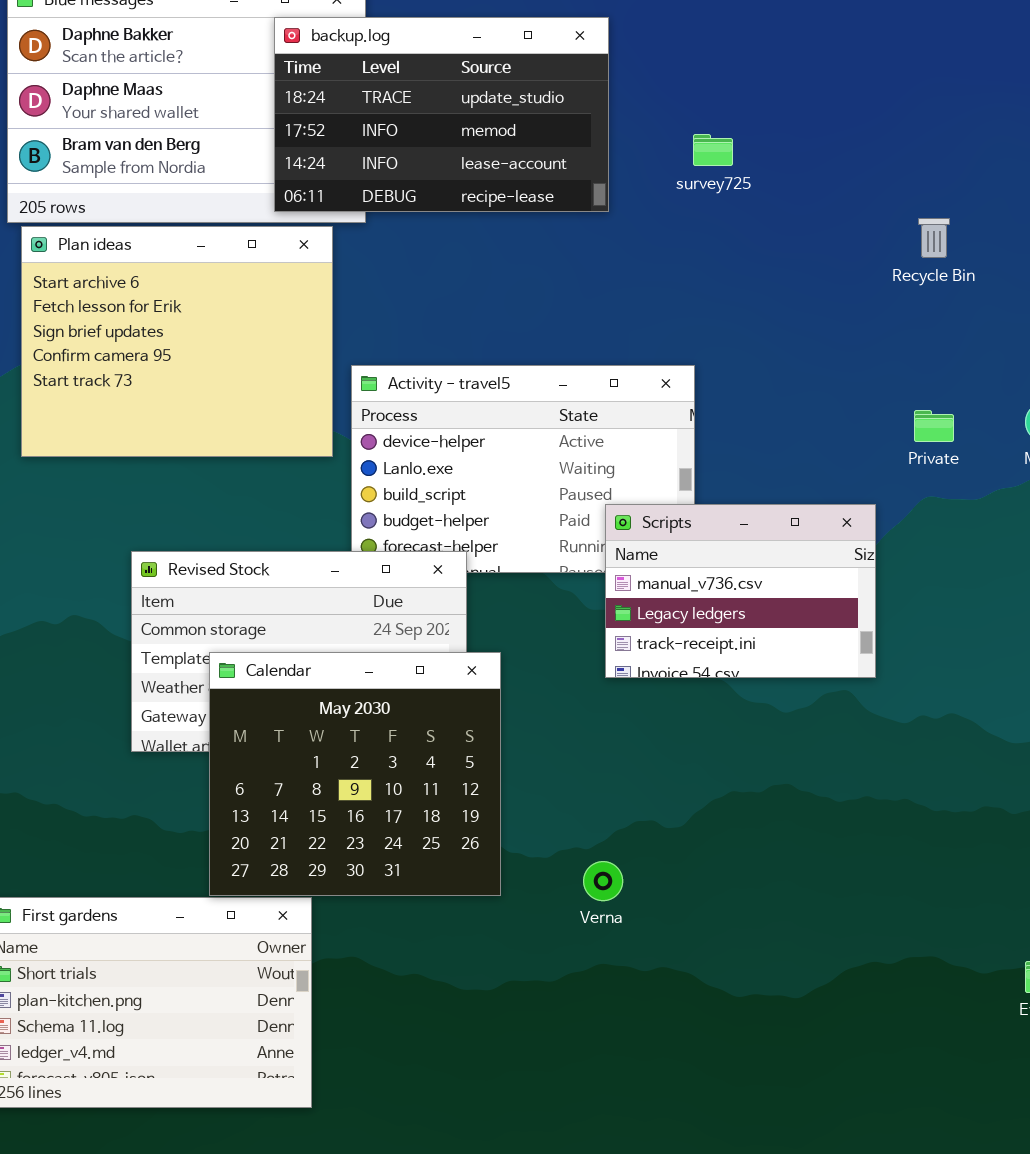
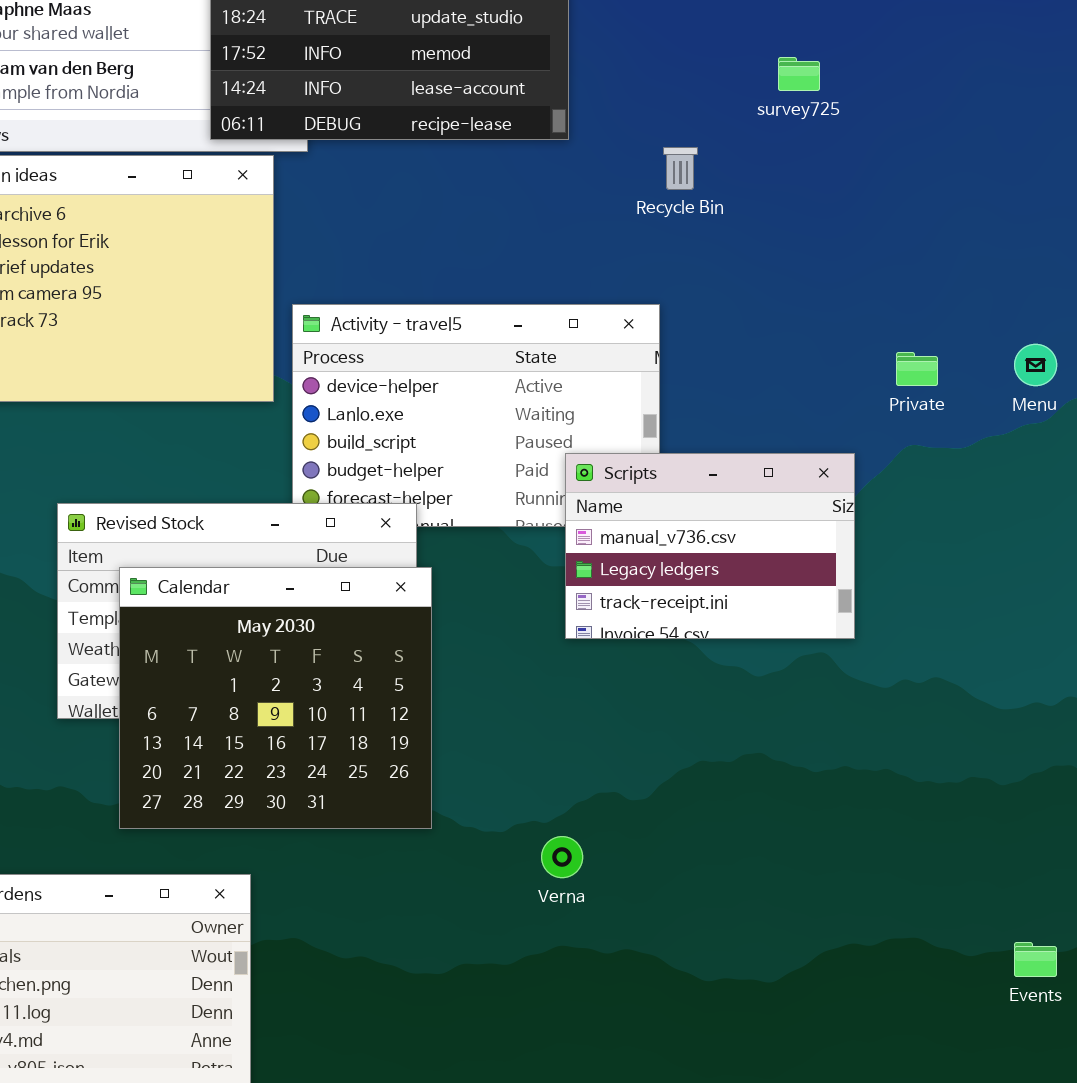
survey725: [693,134,733,166] -> [778,57,820,91], moved
Recycle Bin: [918,218,950,258] -> [663,147,698,190], moved
Calendar: [209,652,501,896] -> [119,567,432,829], moved

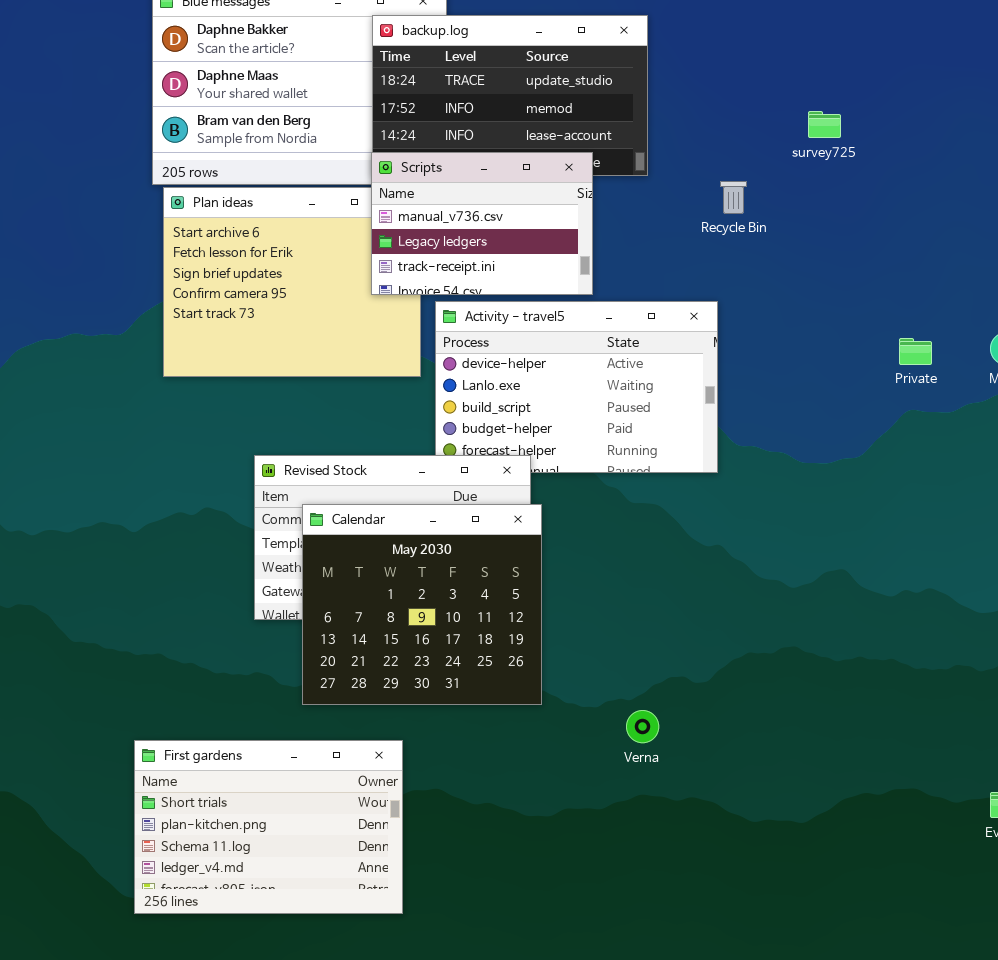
Scripts: [565,453,855,639] -> [371,152,593,295], moved

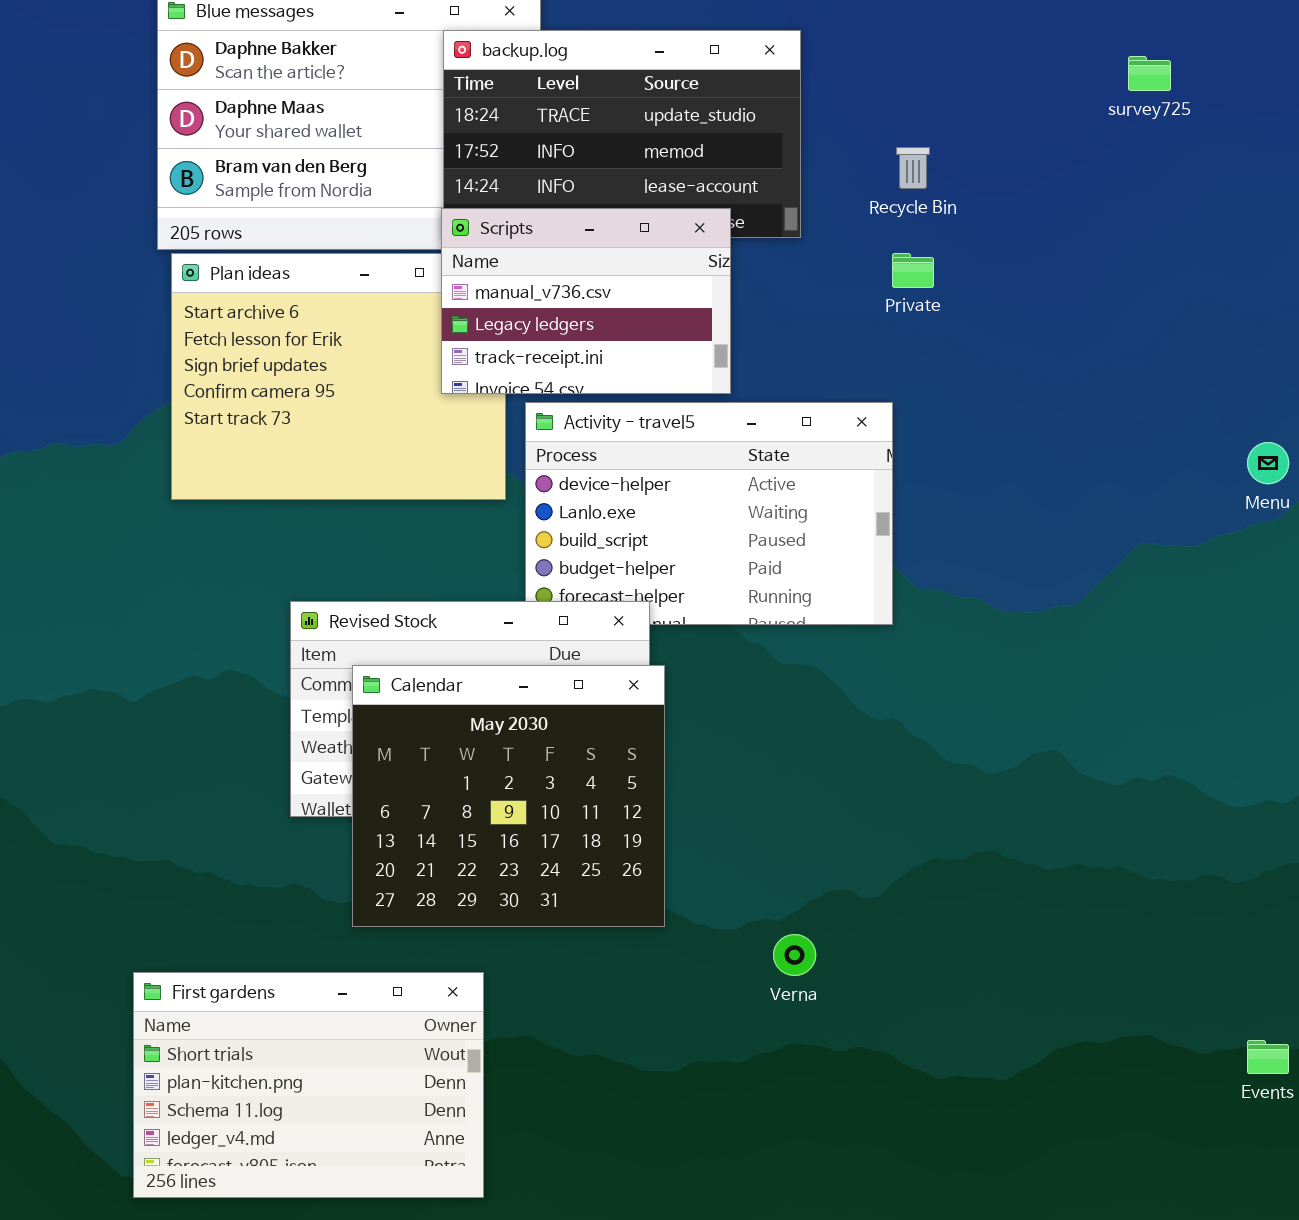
survey725: [808,111,841,138] -> [1128,56,1171,91], moved
Recycle Bin: [720,181,747,214] -> [896,147,930,189], moved
Private: [899,338,932,365] -> [892,253,934,288], moved

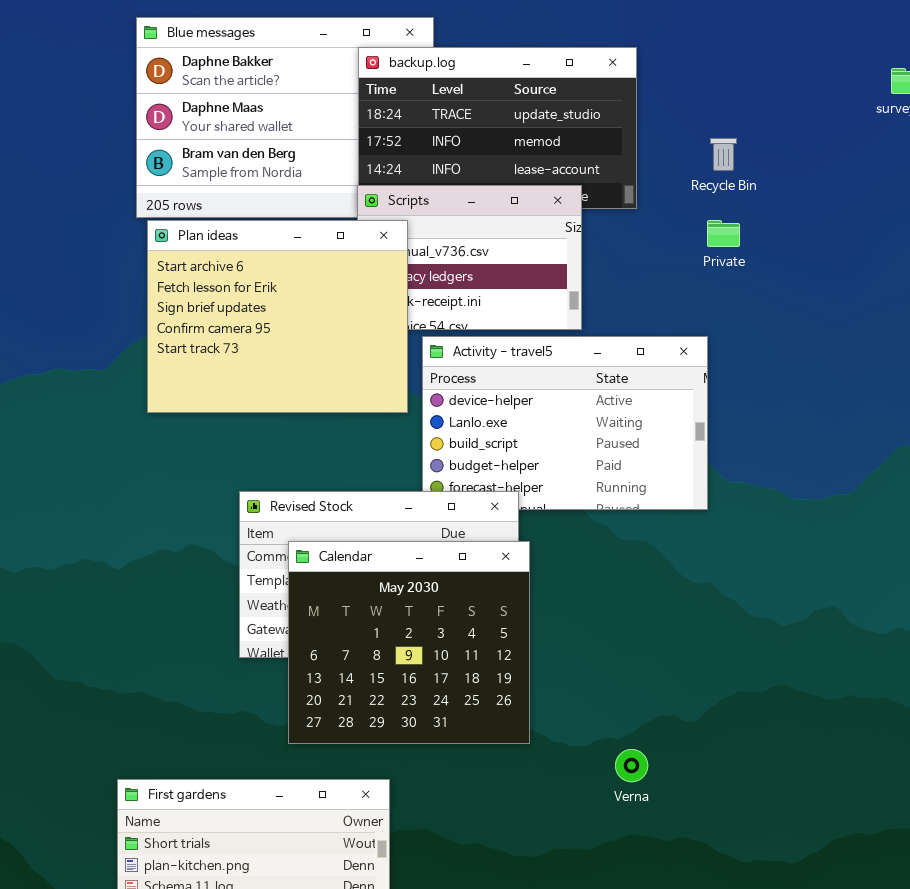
Plan ideas: [171,253,506,500] -> [147,220,408,413], raised

